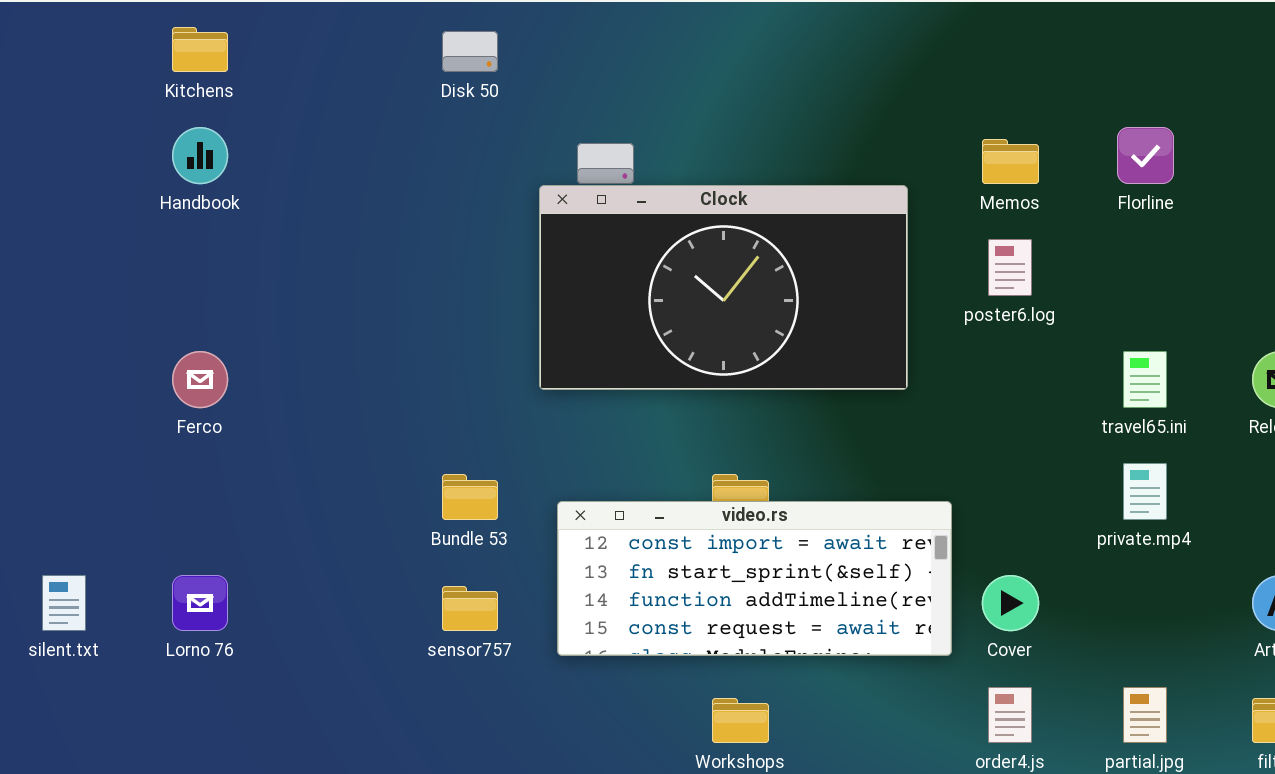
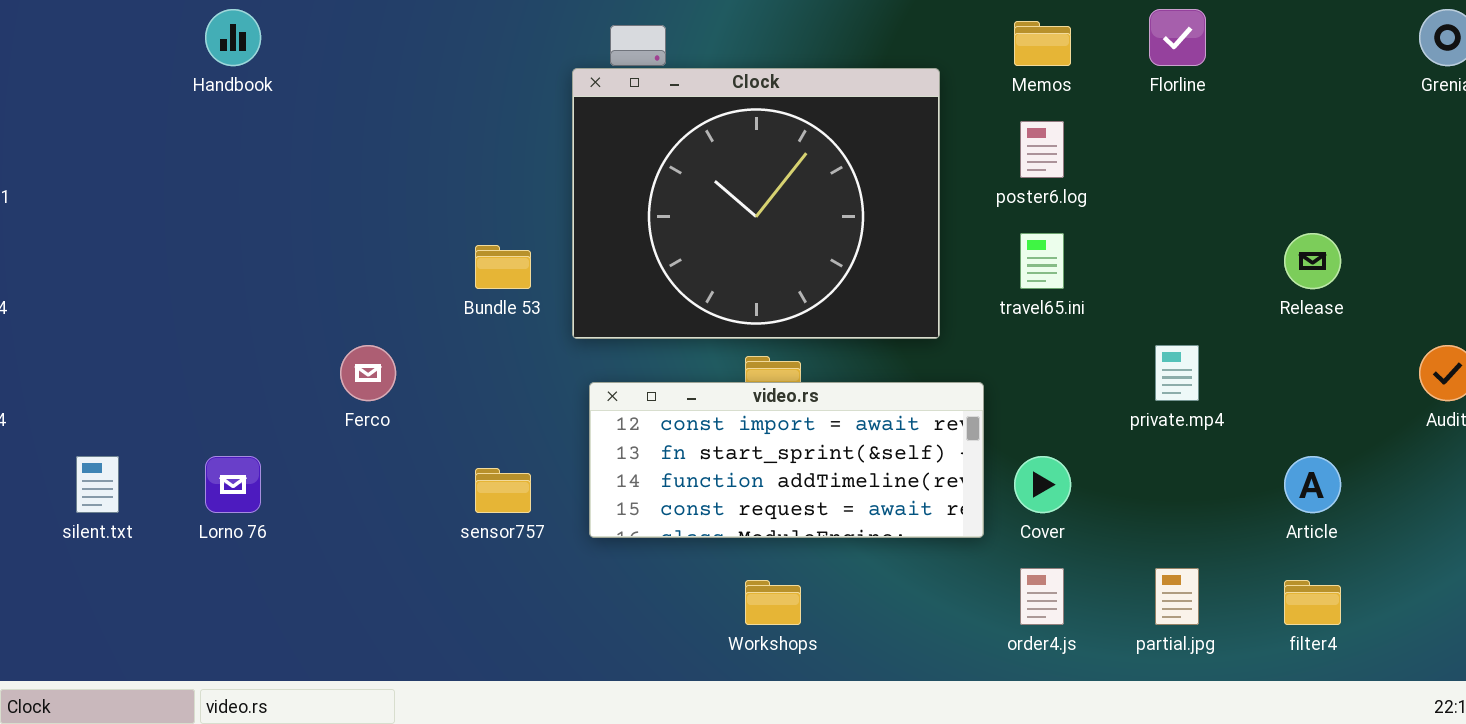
Clock: [539,185,908,390] -> [572,68,940,339], resized
Ferco: [172,351,228,408] -> [340,345,396,401], moved
travel65.ini: [1123,351,1167,408] -> [1020,233,1064,289], moved
Bundle 53: [442,474,498,520] -> [475,245,531,289], moved

